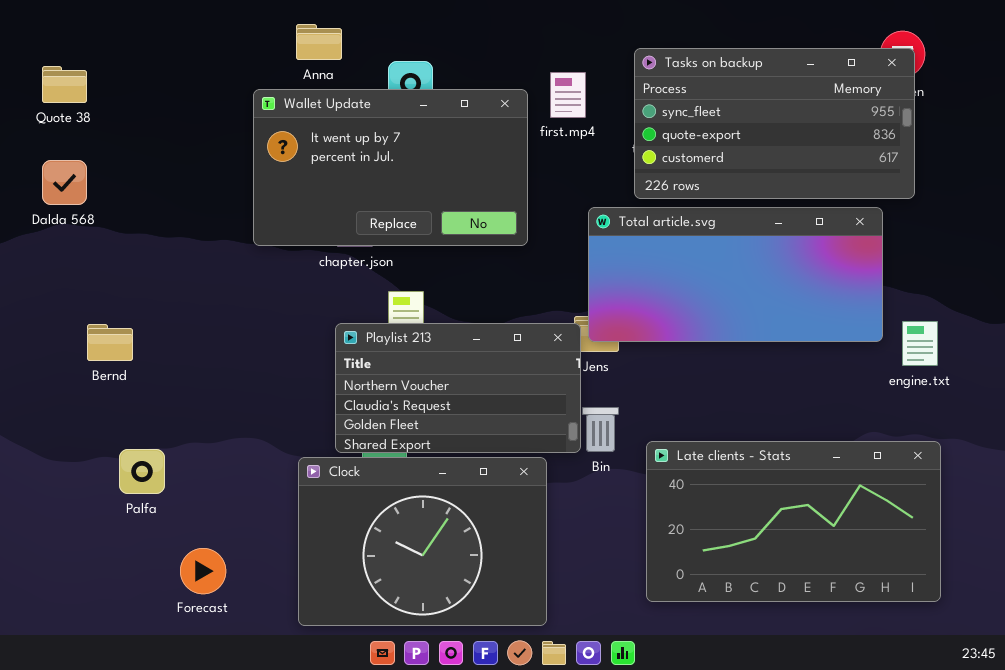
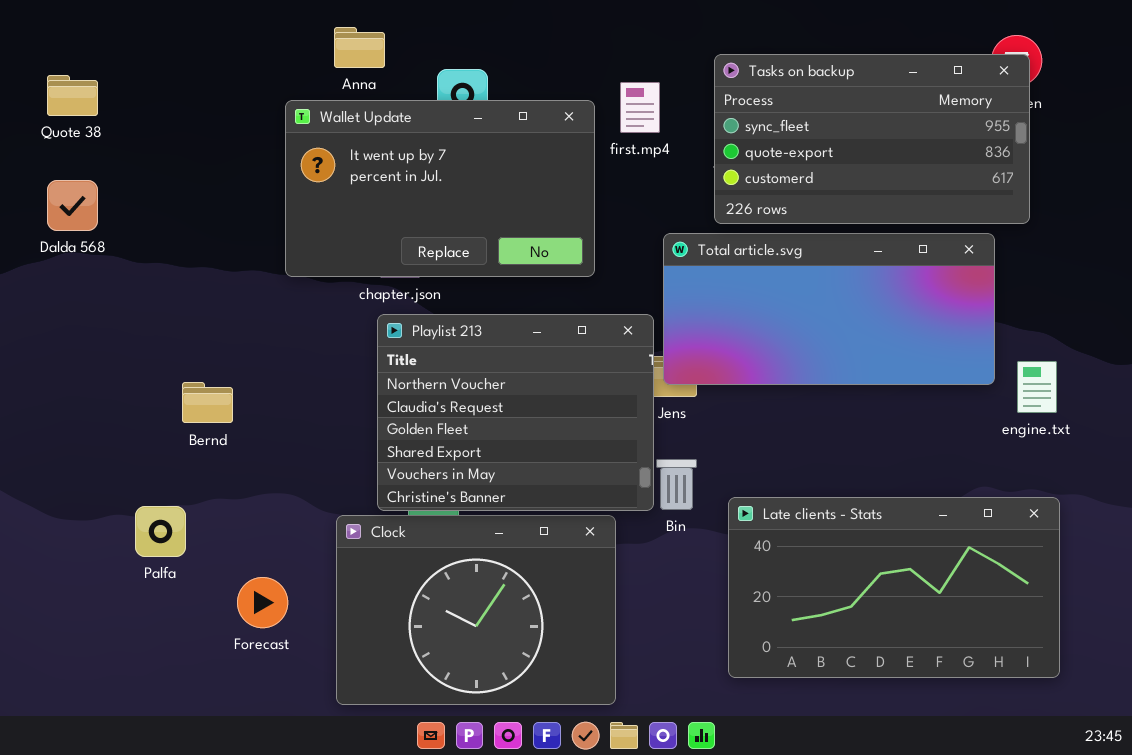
Playlist 213: [335,323,581,453] -> [377,314,654,511], resized
Bernd: [87,324,133,361] -> [182,382,233,423], moved
Forecast: [180,548,226,594] -> [237,577,288,628], moved

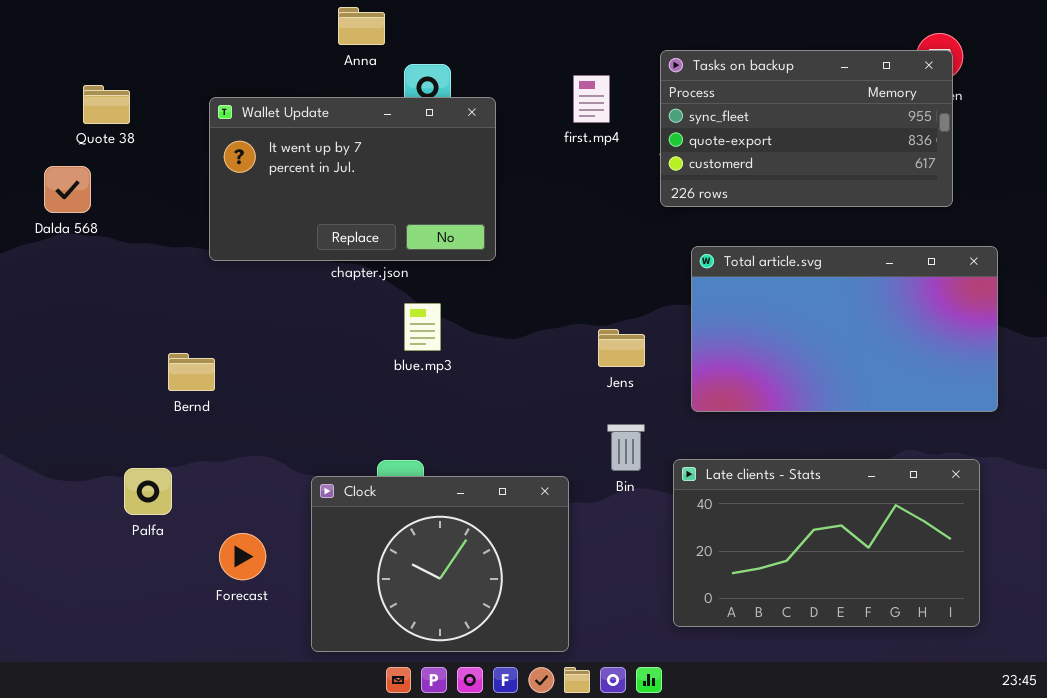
Anna: [334,27,385,68] -> [338,7,385,45], moved
Quote 38: [47,75,98,116] -> [83,85,130,124], moved
Wallet Update: [285,100,595,277] -> [209,97,496,261], moved
Total article.svg: [663,233,995,385] -> [691,246,998,412], moved, resized
Playlist 213: [377,314,654,511] -> none, closed

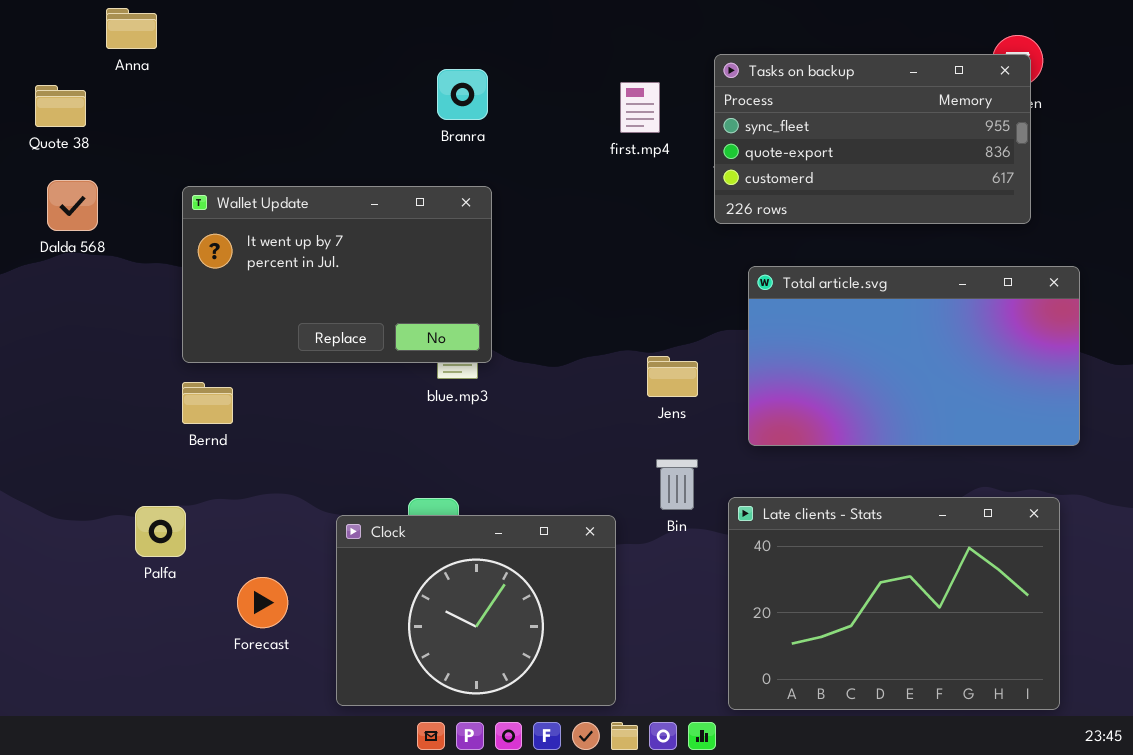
Anna: [338,7,385,45] -> [106,8,157,49], moved
Quote 38: [83,85,130,124] -> [35,85,86,127], moved
Wallet Update: [209,97,496,261] -> [182,186,492,363], moved
Late clients - Stats: [673,459,980,627] -> [728,497,1060,710], resized

